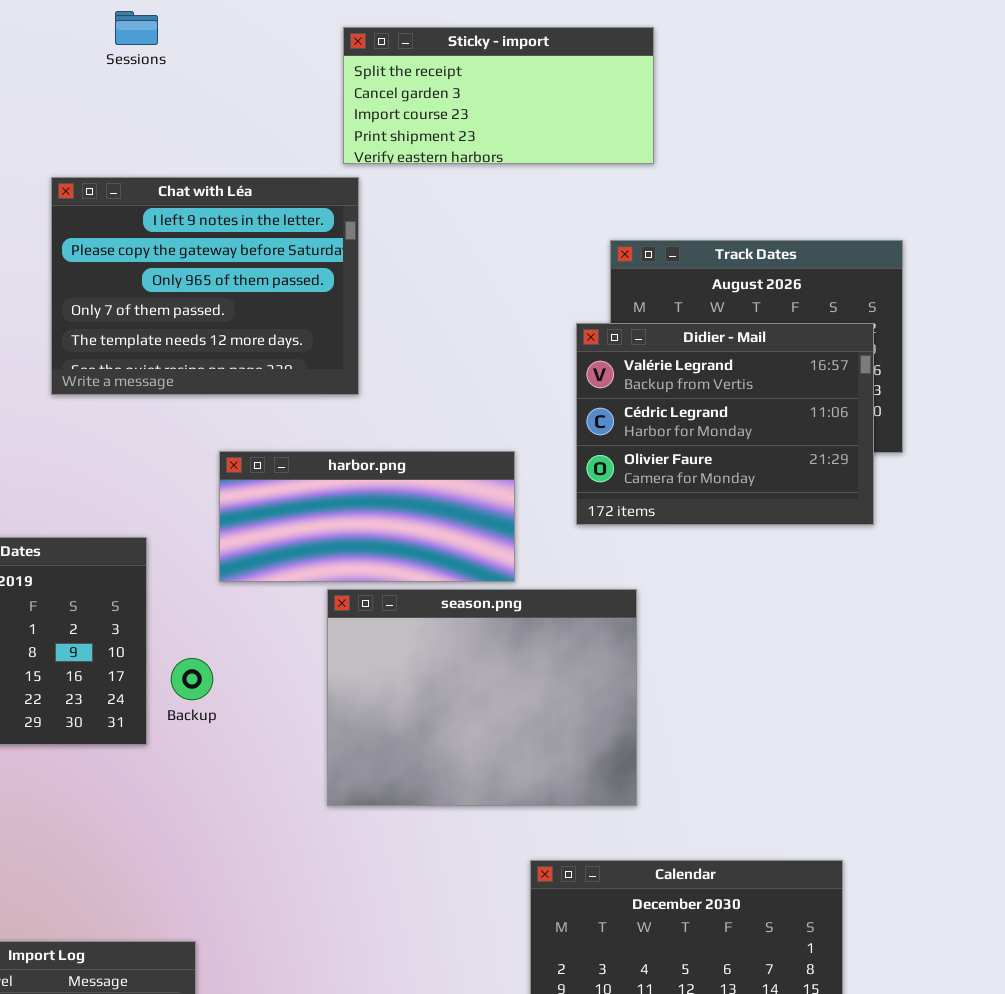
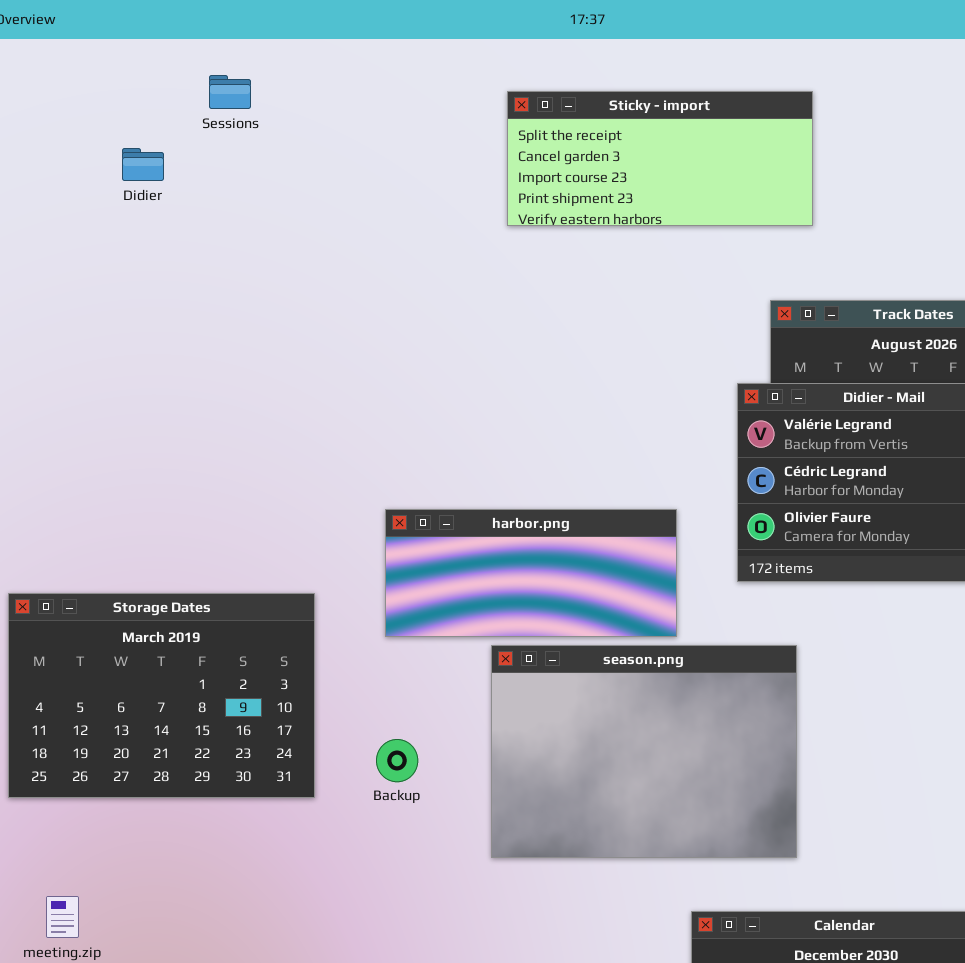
Sessions: [115,11,158,45] -> [209,75,251,109], moved
Chat with Léa: [51,177,359,395] -> none, closed
Backup: [171,658,213,700] -> [376,739,418,782], moved

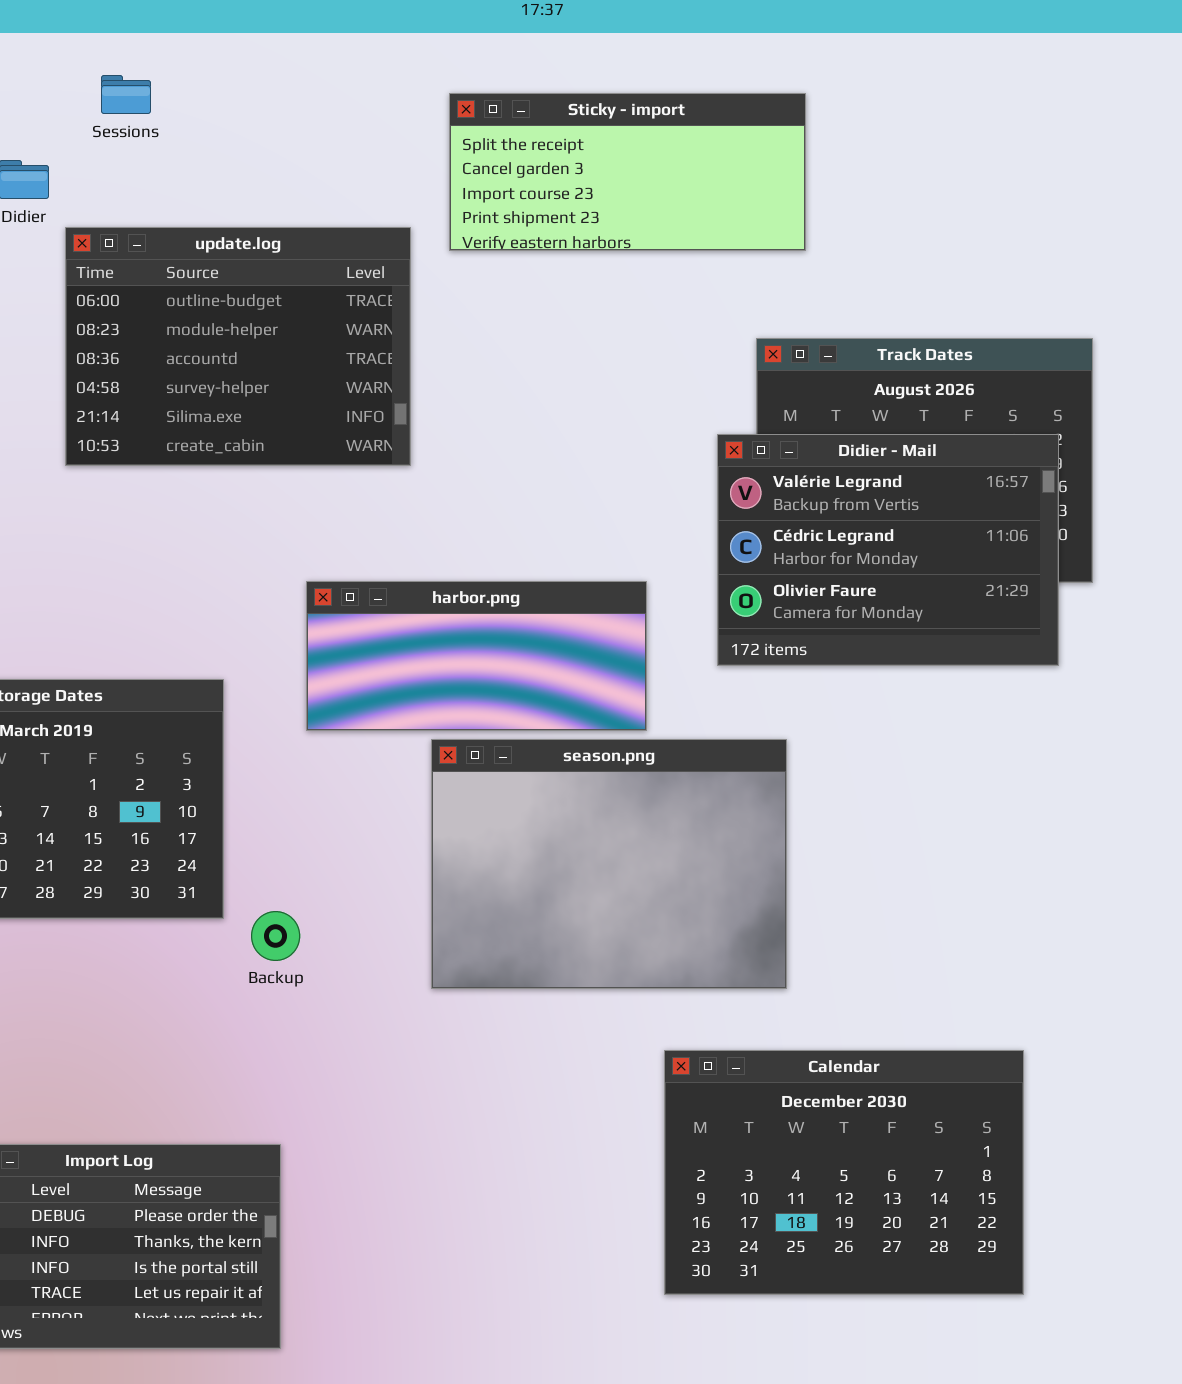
update.log: none -> [65,227,411,466], opened
Backup: [376,739,418,782] -> [251,911,300,961], moved

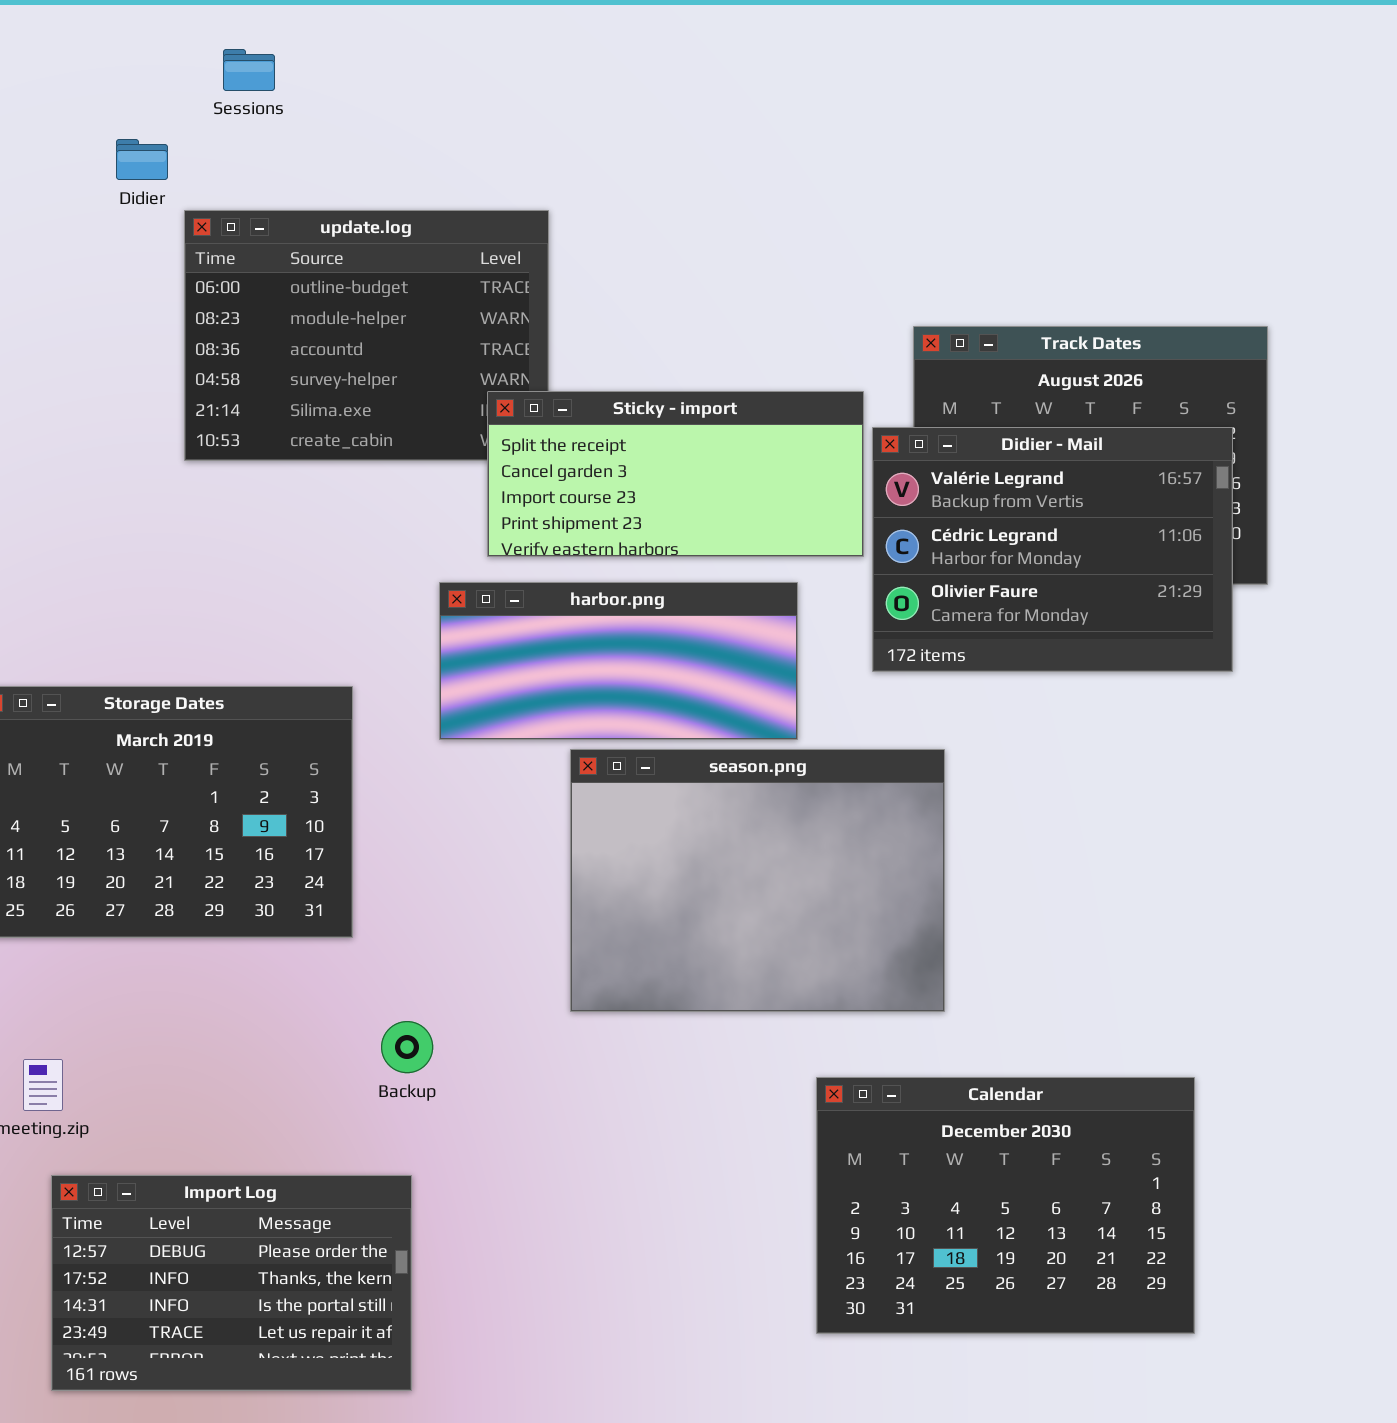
Sticky - import: [449,93,806,251] -> [487,391,864,557], moved
Backup: [251,911,300,961] -> [381,1021,433,1073], moved

